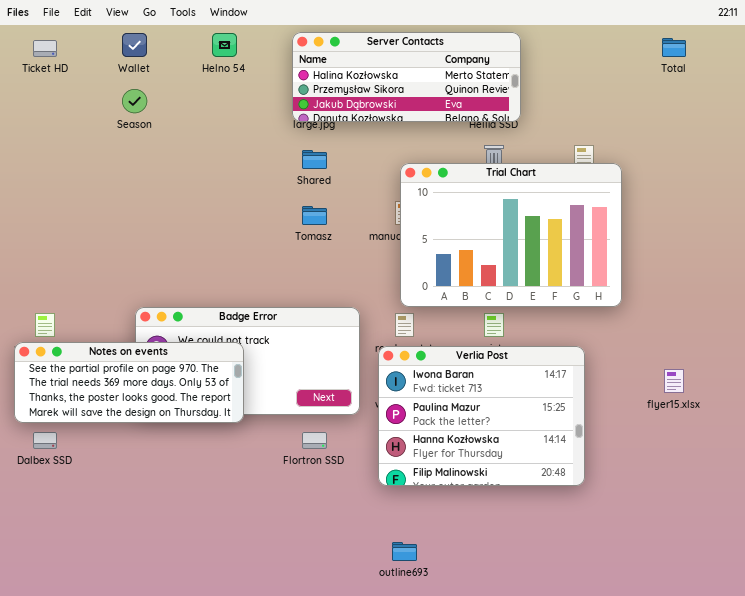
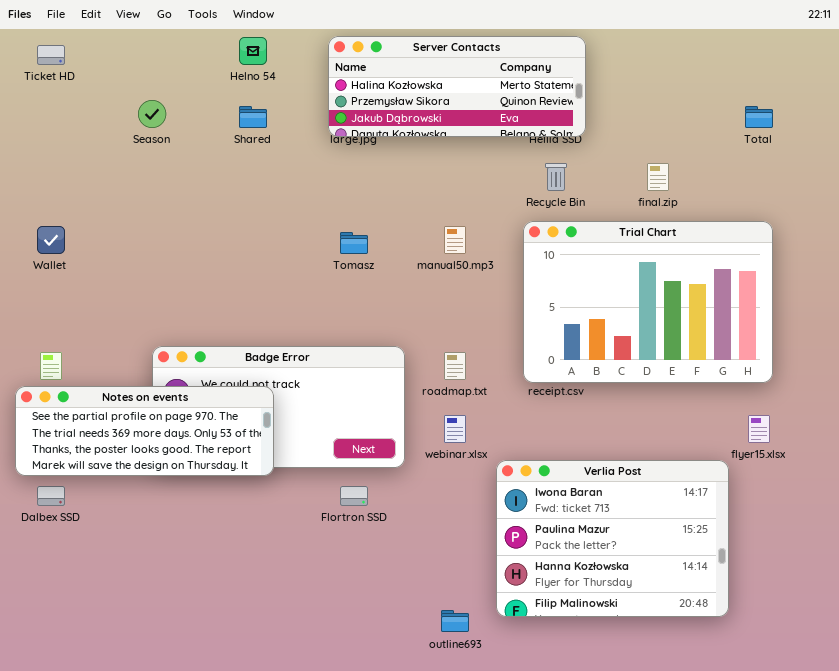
Wallet: [122,33,147,57] -> [37,226,65,254], moved
Total: [662,38,686,57] -> [745,106,773,128], moved
Shared: [302,150,327,169] -> [239,106,267,128], moved
Trial Chart: [400,163,622,307] -> [523,221,773,383], moved
Verlia Post: [378,346,585,486] -> [496,460,729,617], moved

